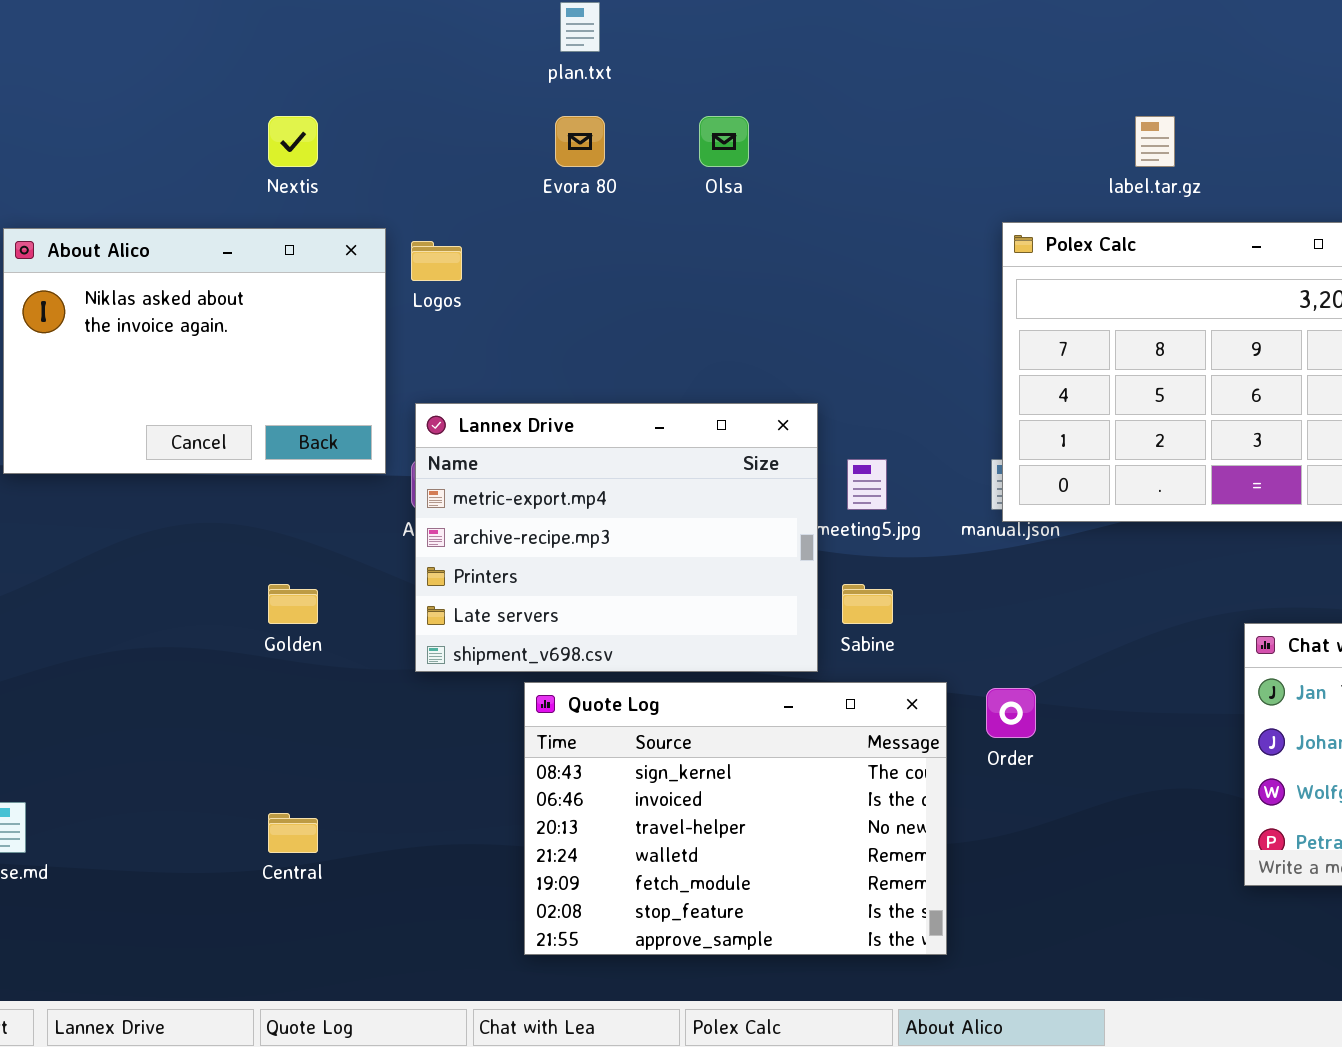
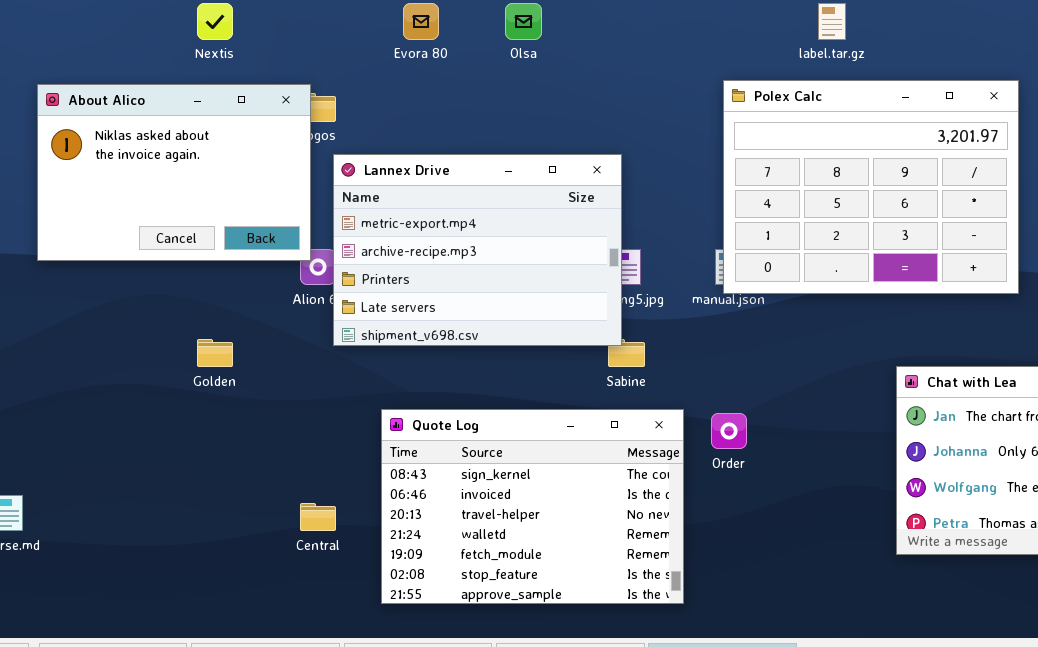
About Alico: [3,228,386,474] -> [37,84,311,261], moved
Lannex Drive: [415,403,818,672] -> [333,154,622,346], moved
Central: [268,813,318,853] -> [300,503,336,531], moved

